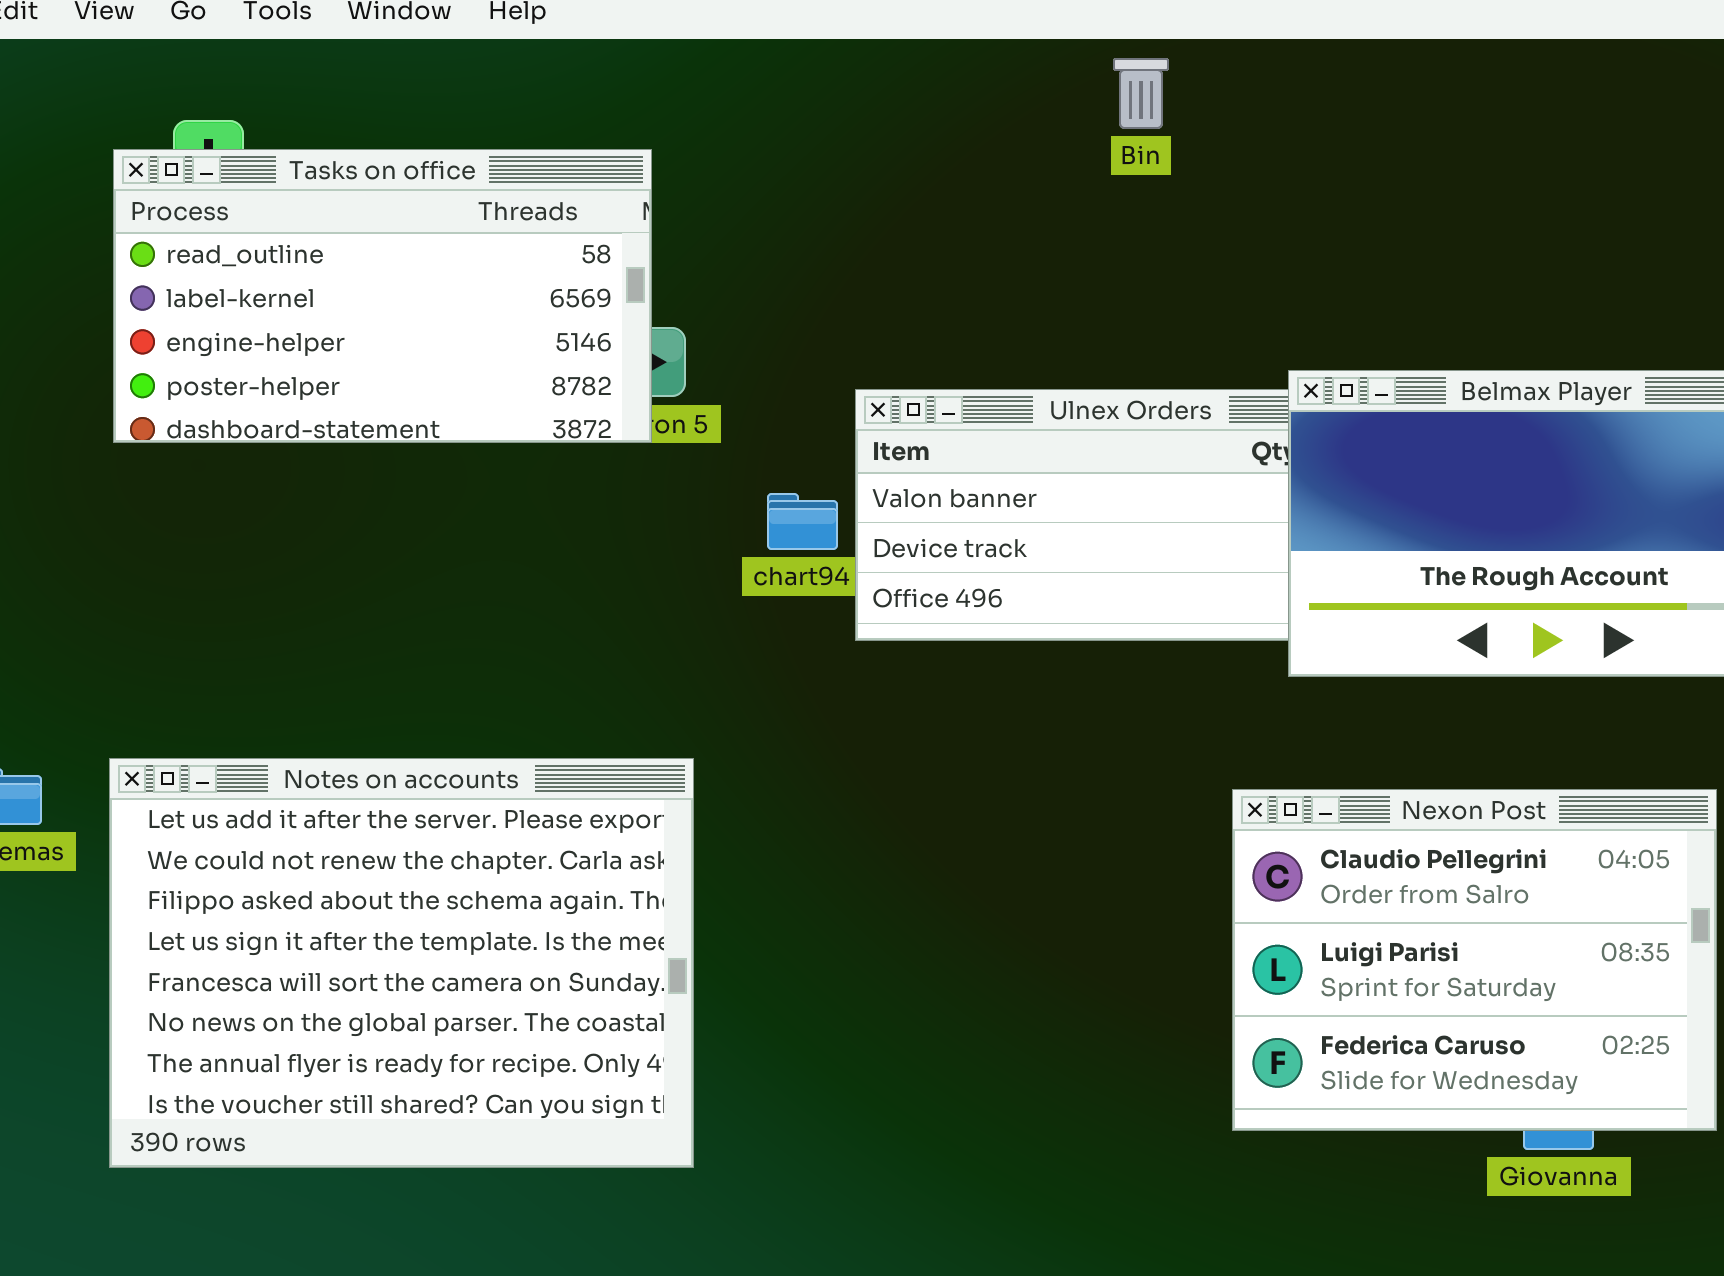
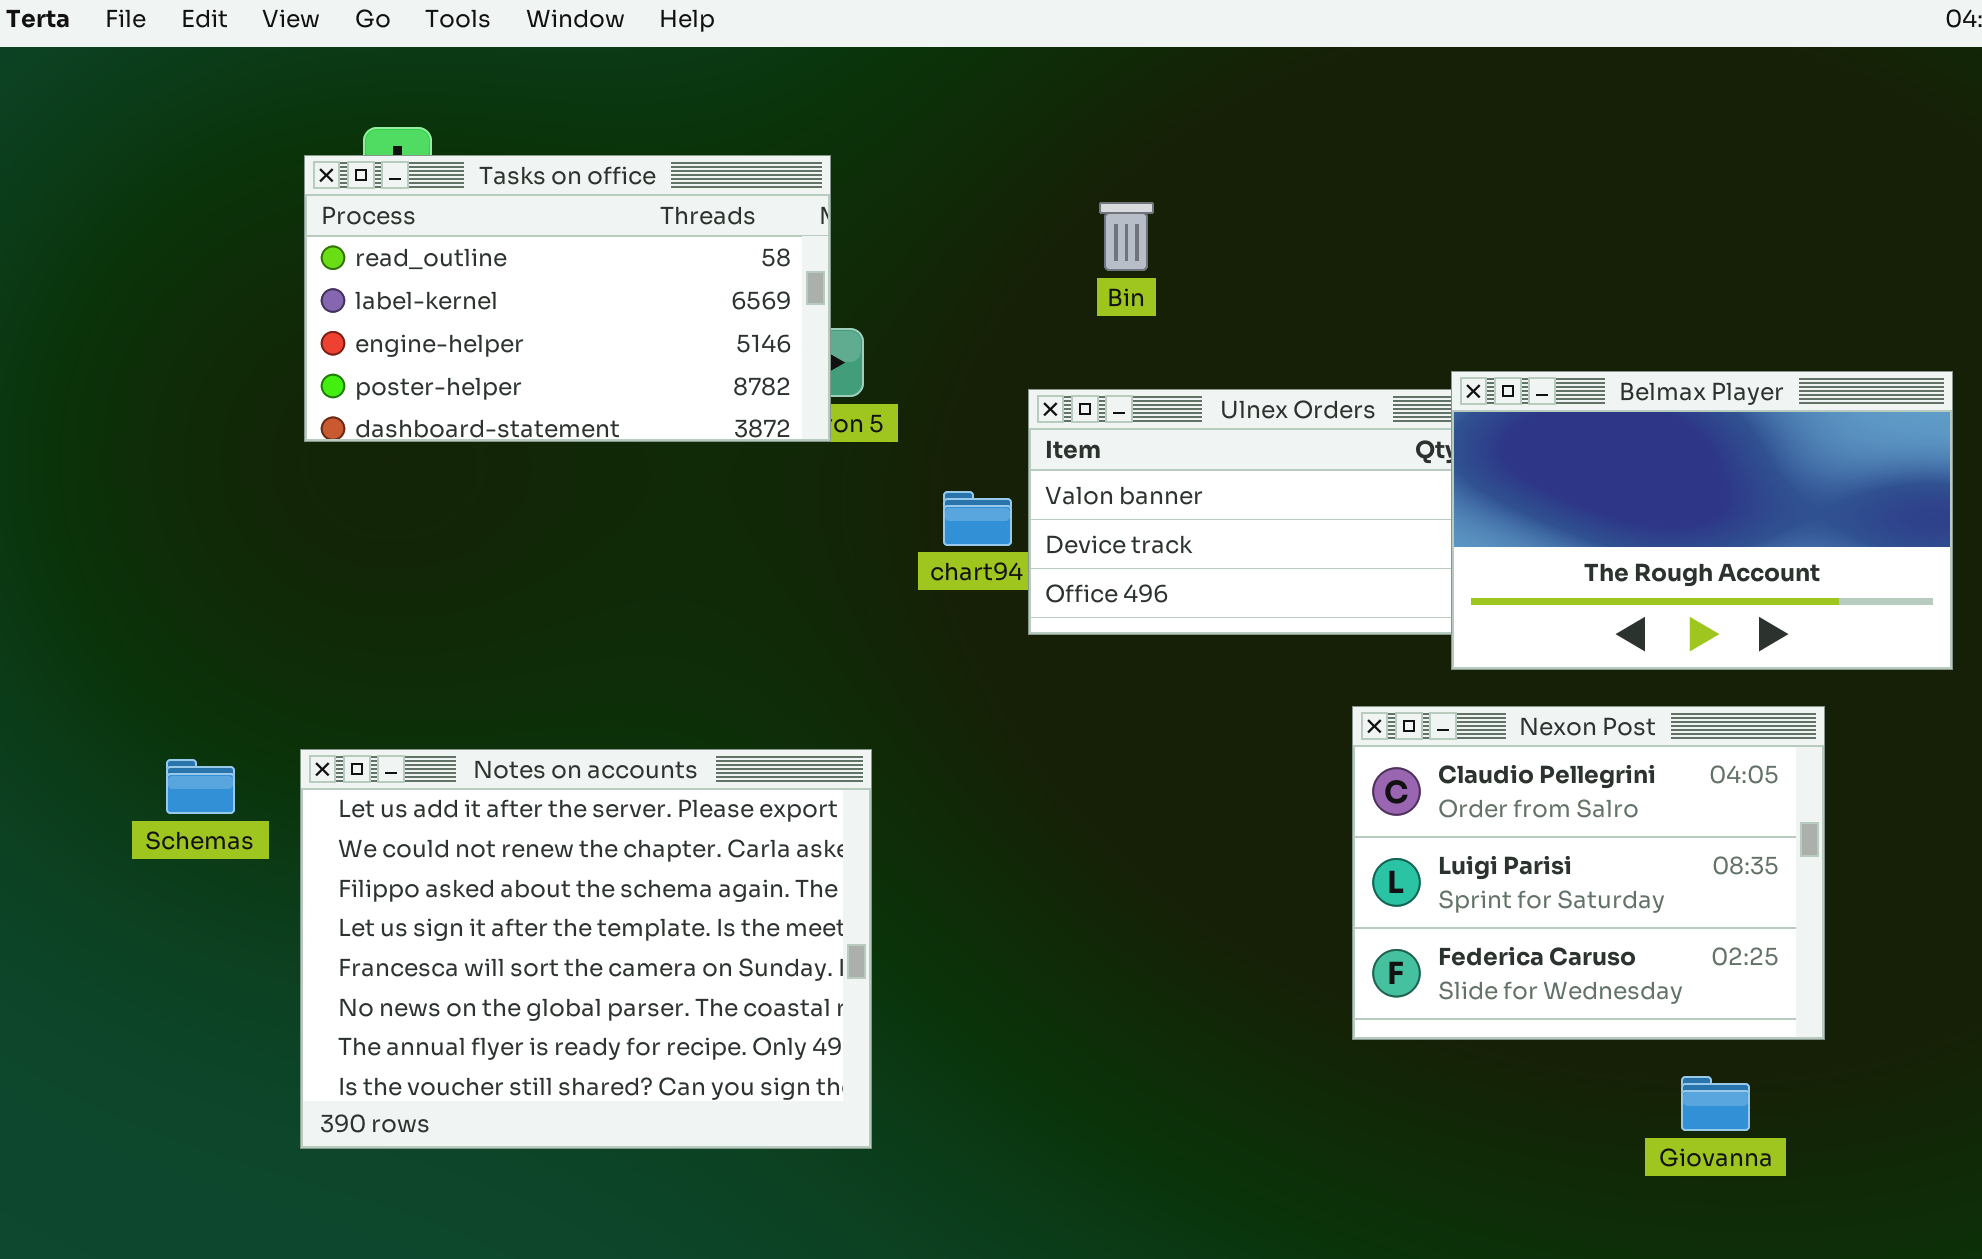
Bin: [1113,58,1169,129] -> [1099,202,1154,271], moved
Nexon Post: [1232,789,1717,1131] -> [1352,706,1825,1040], moved

